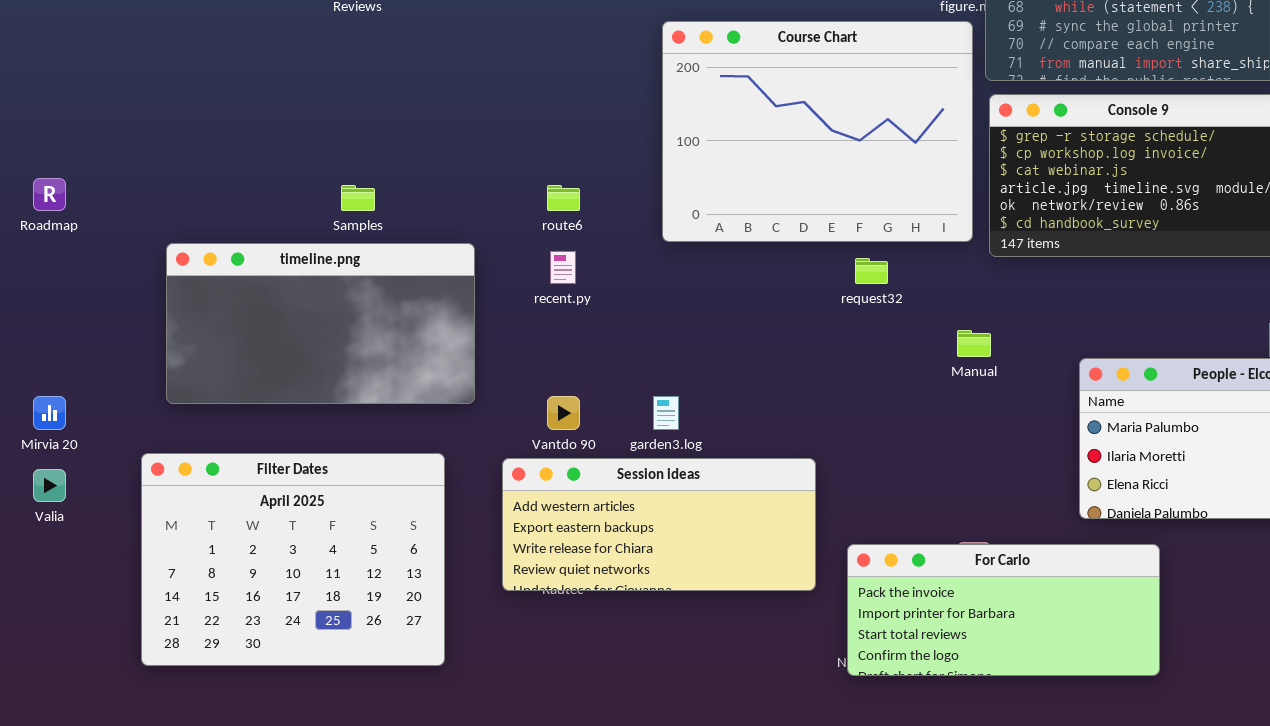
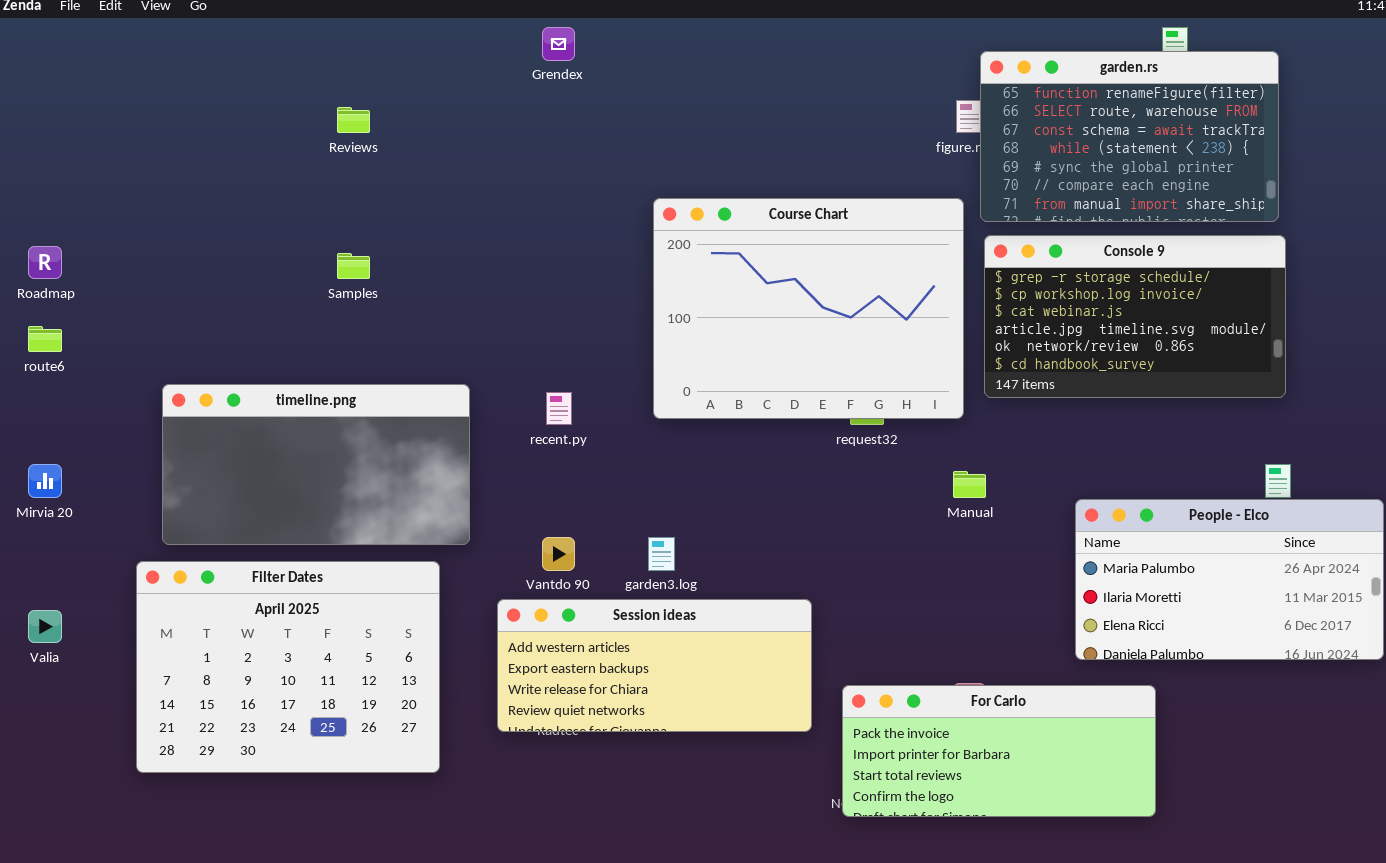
Course Chart: [662,21,973,242] -> [653,198,964,419], moved
Roadmap: [33,178,66,211] -> [28,246,62,279], moved
Samples: [341,185,375,211] -> [337,253,370,279], moved
route6: [547,185,580,211] -> [28,326,62,352], moved
Mirvia 20: [33,396,66,430] -> [28,464,62,498], moved
Filter Dates: [141,453,445,666] -> [136,561,440,773], moved

